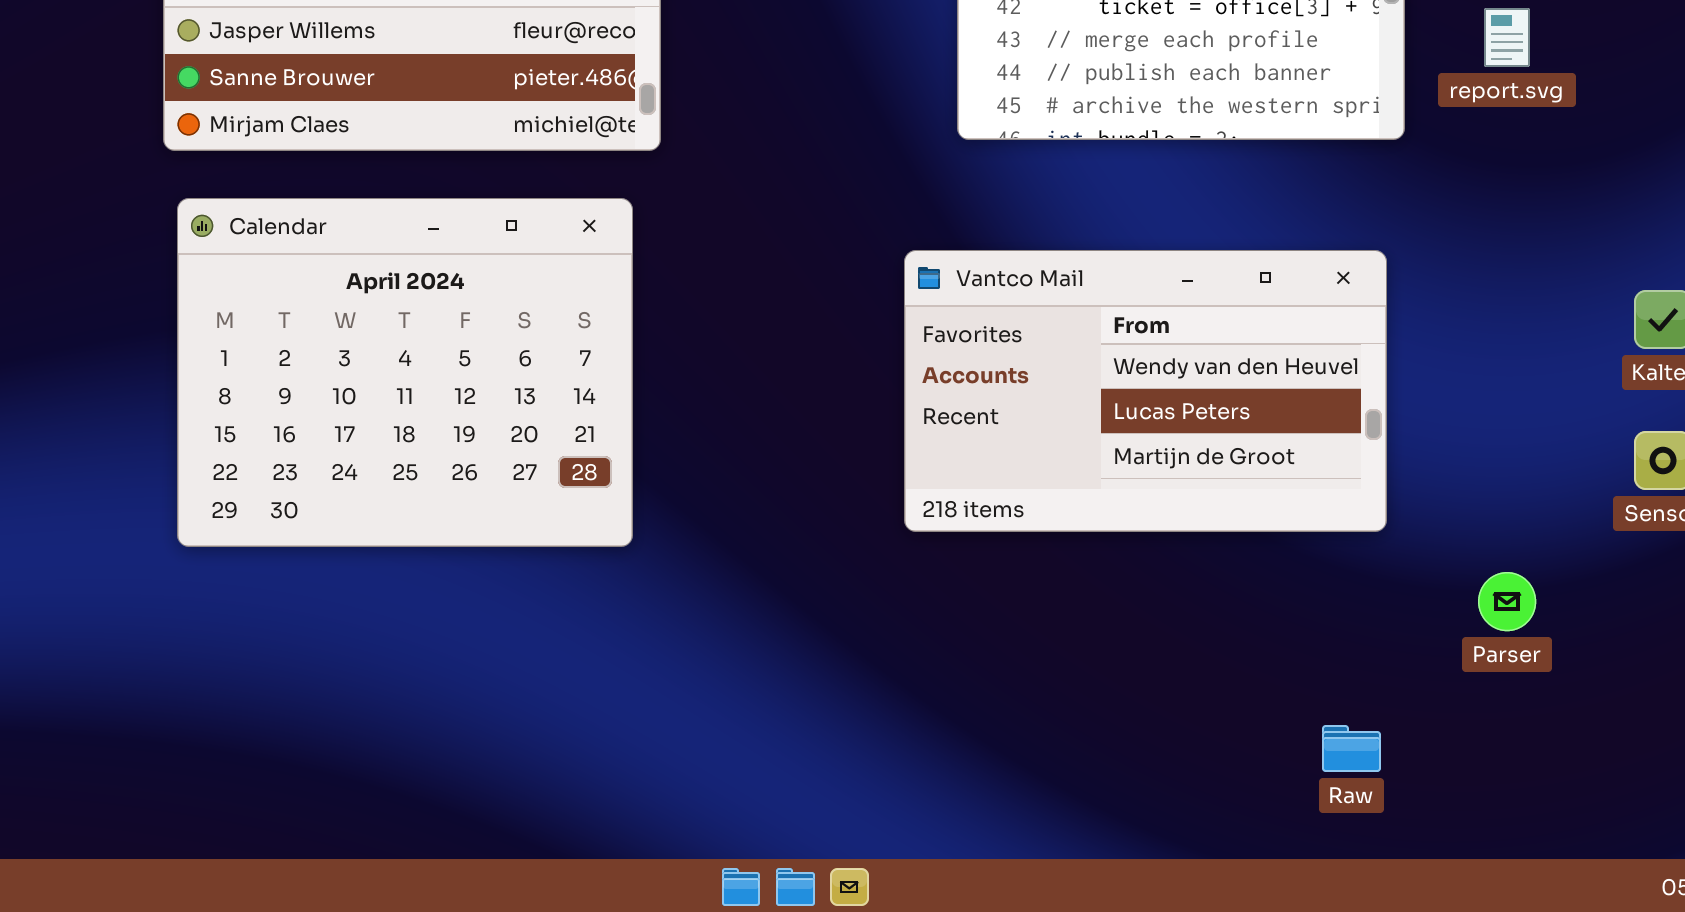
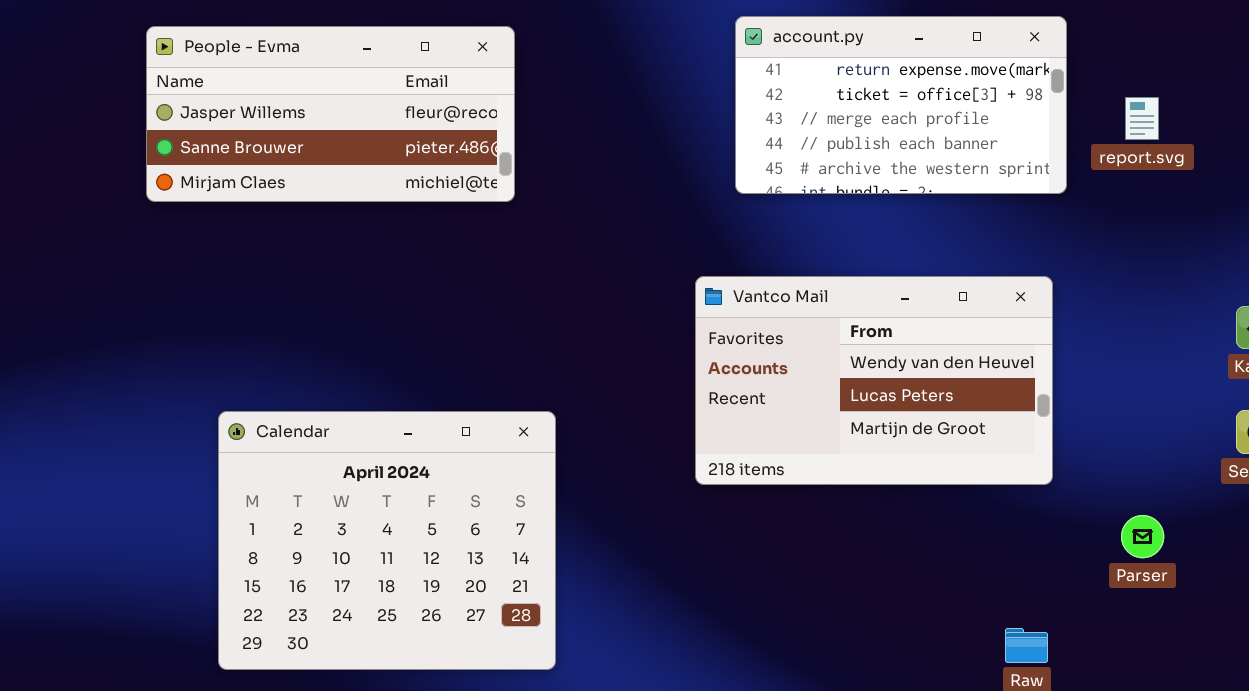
Calendar: [177,198,633,547] -> [218,411,556,670], moved

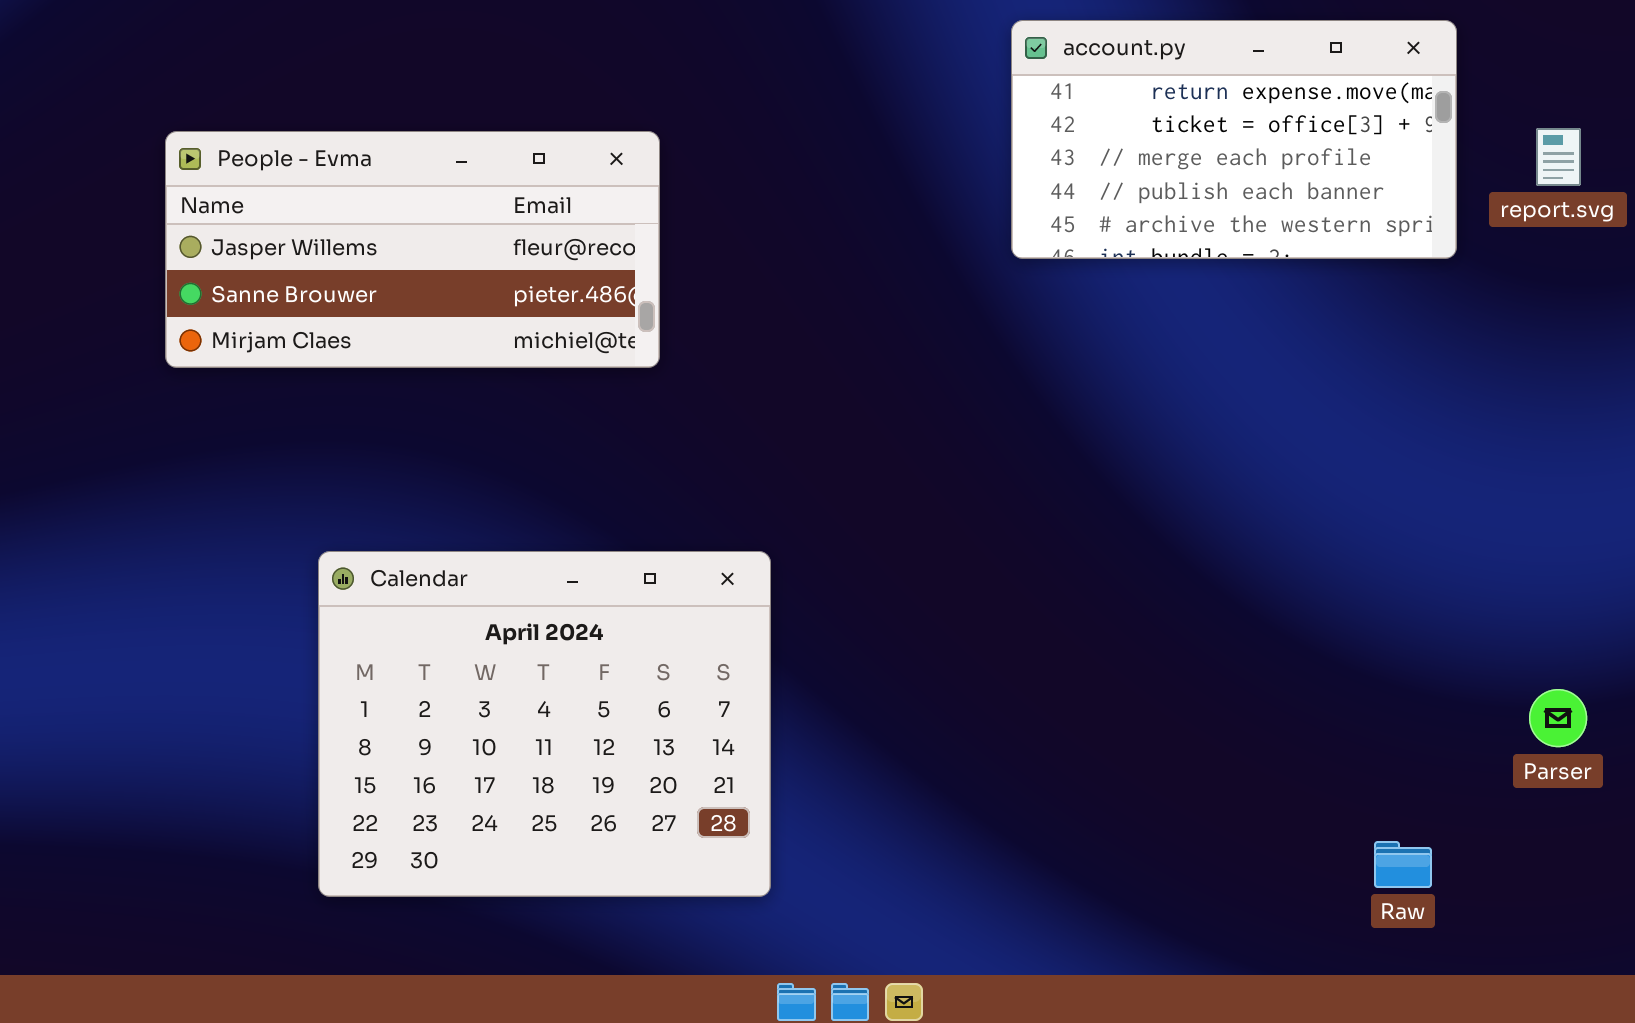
People - Evma: [146,26,515,202] -> [165,131,660,368], moved
Vantco Mail: [695,276,1053,485] -> none, closed

